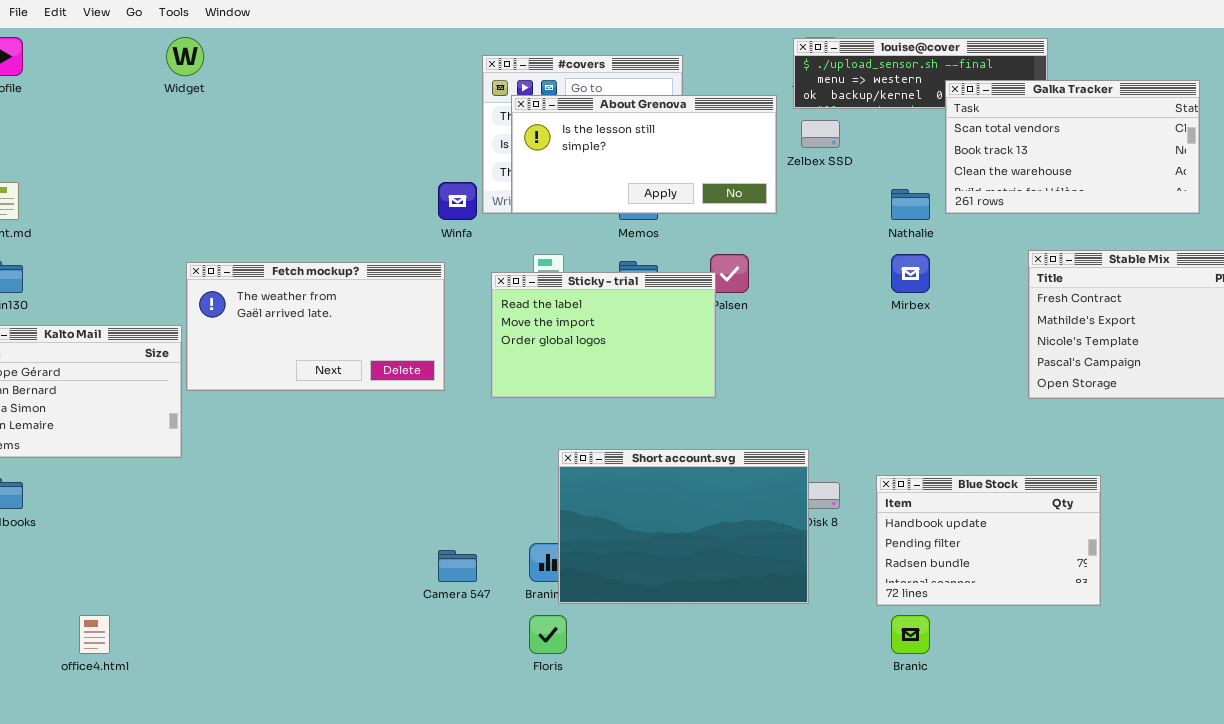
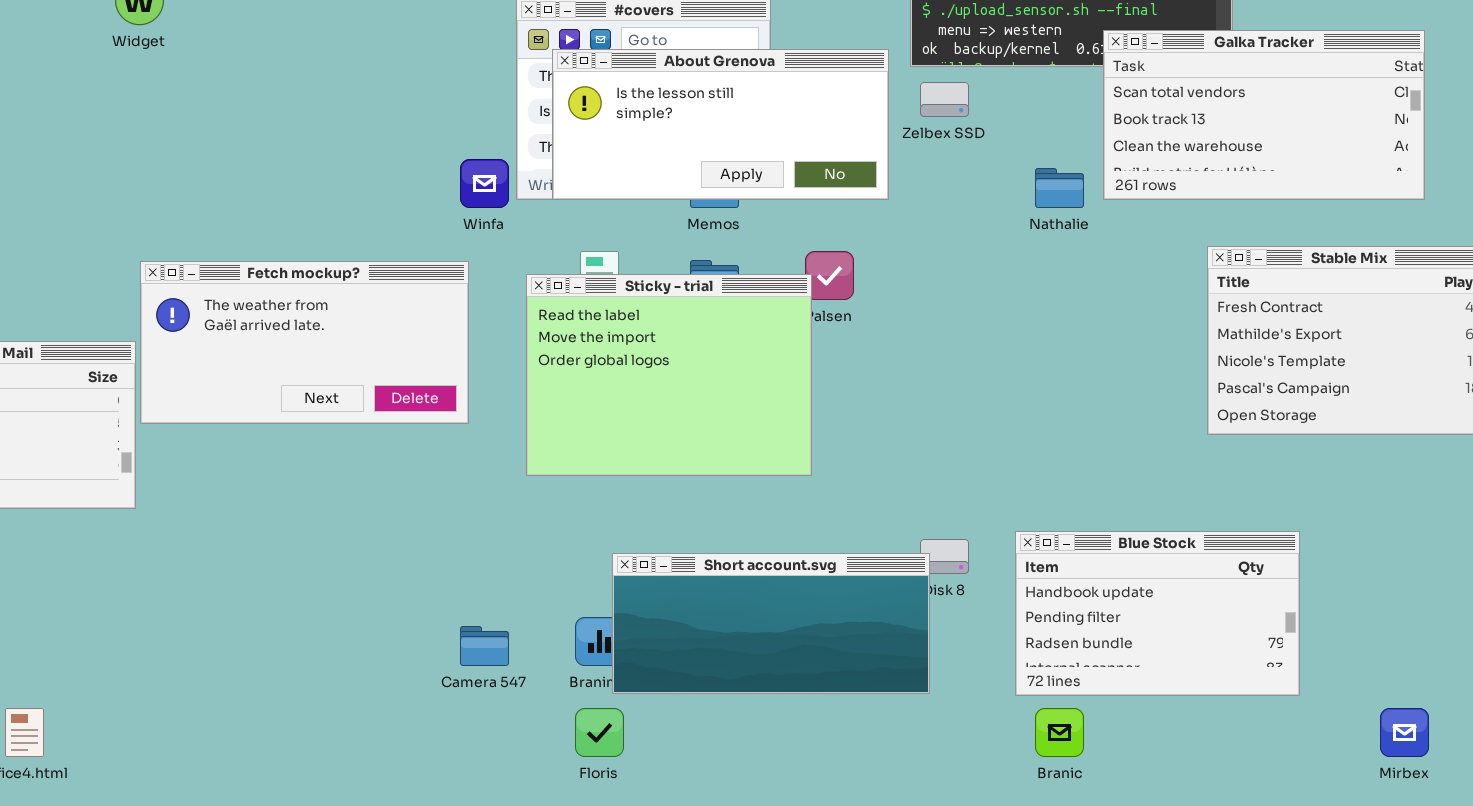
Mirbex: [891,254,930,293] -> [1380,708,1429,757], moved
Sticky - trial: [491,272,716,398] -> [526,274,812,476], resized
Short account.svg: [558,449,809,604] -> [612,553,930,694], resized

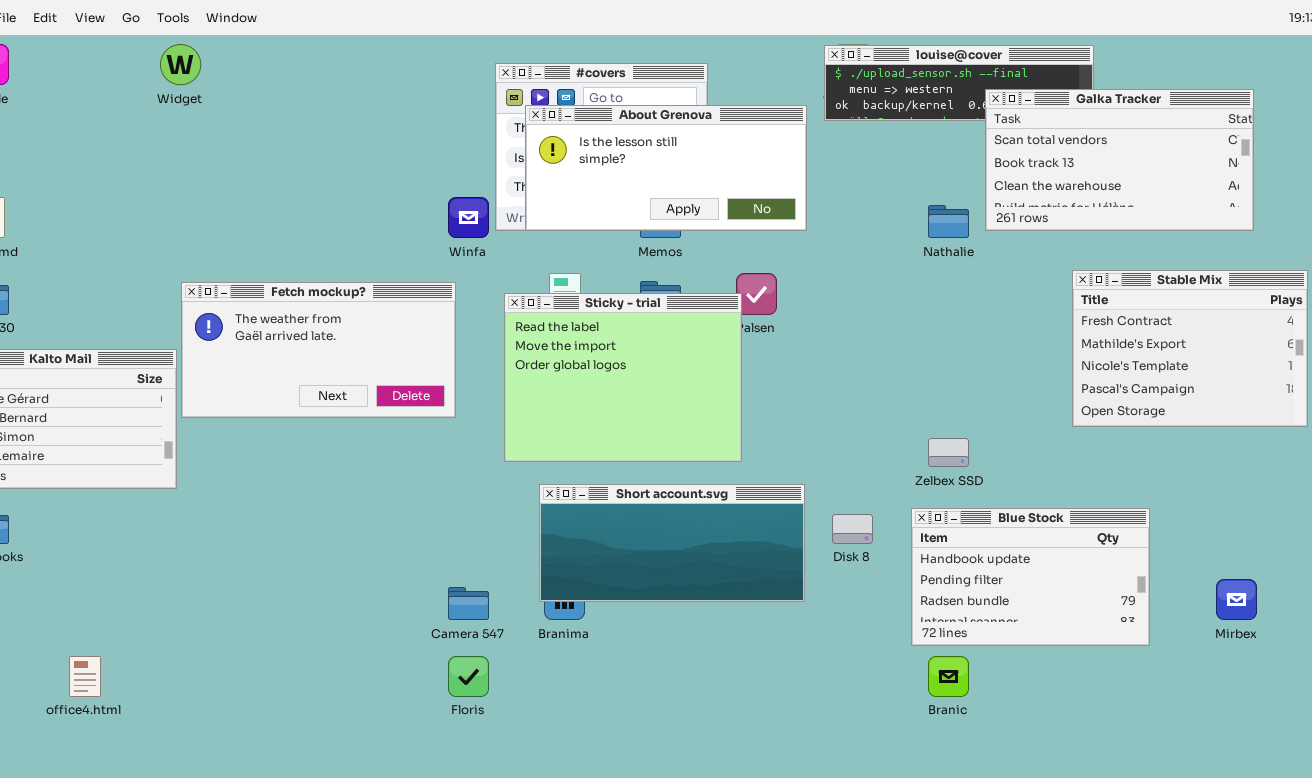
Zelbex SSD: [920,82,969,117] -> [928,438,969,467], moved
Short account.svg: [612,553,930,694] -> [539,484,805,602], moved
Floris: [575,708,624,757] -> [448,656,489,697], moved
Mirbex: [1380,708,1429,757] -> [1216,579,1257,620], moved

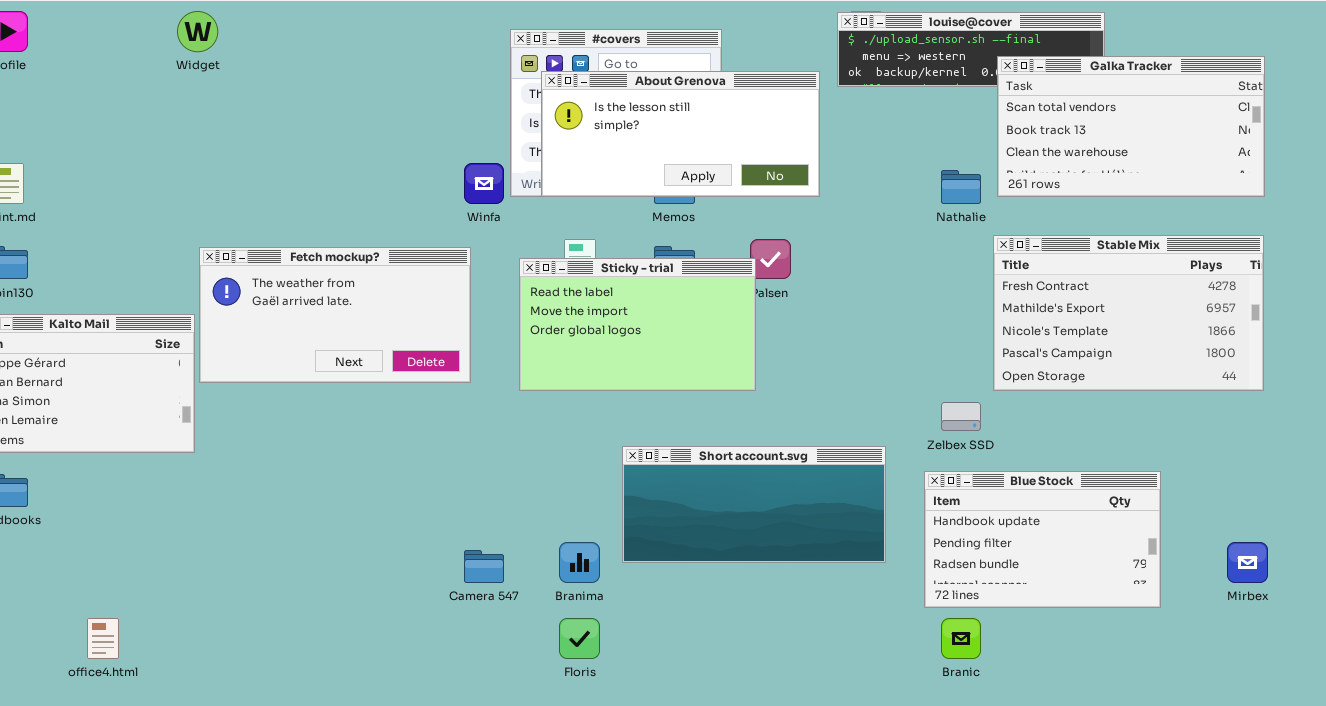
Stable Mix: [1072,270,1308,427] -> [993,235,1264,391], moved, resized
Sticky - trial: [504,293,742,462] -> [519,258,756,391], resized
Short account.svg: [539,484,805,602] -> [622,446,886,563], moved
Floris: [448,656,489,697] -> [559,618,600,659], moved

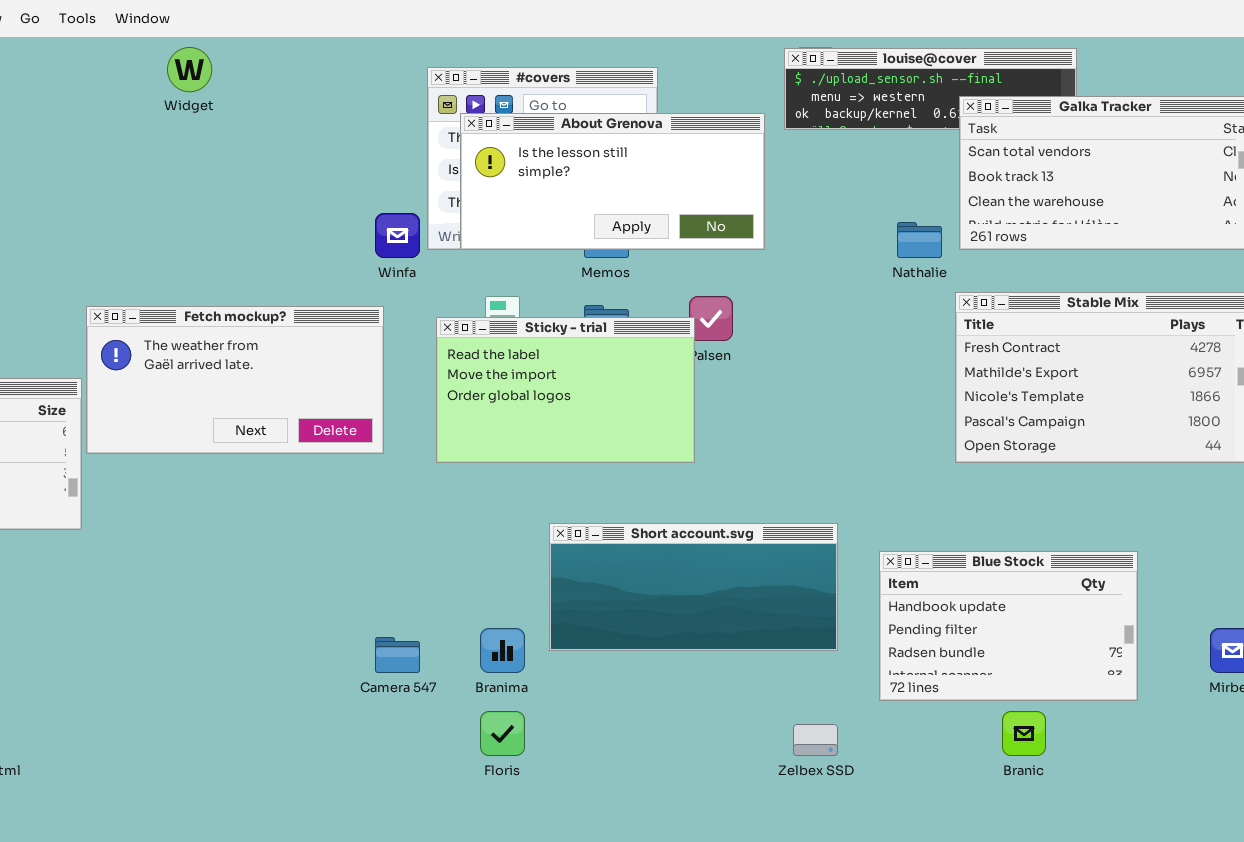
Widget: [177,11,218,52] -> [167,47,212,92], moved
Zelbex SSD: [941,402,981,431] -> [793,724,838,756], moved
Branic: [941,618,981,659] -> [1002,711,1046,756], moved

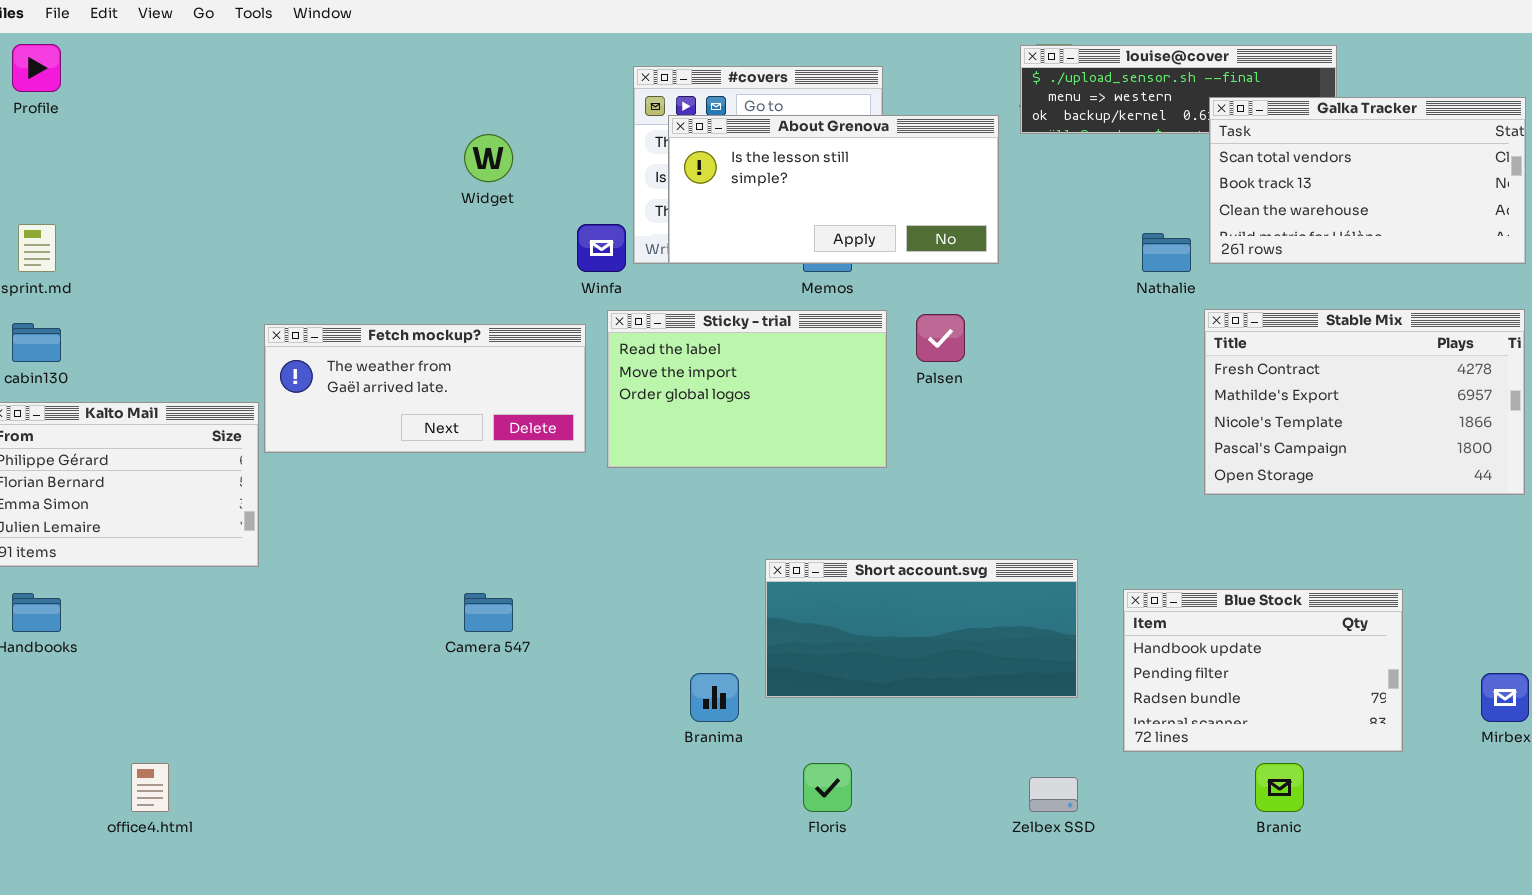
Widget: [167,47,212,92] -> [464,134,513,182], moved
Fetch mockup?: [86,306,384,454] -> [264,324,586,453], resized
Sticky - trial: [436,317,695,463] -> [607,310,887,468], moved
Camera 547: [375,637,420,673] -> [464,593,513,632], moved
Floris: [480,711,525,756] -> [803,763,852,812], moved

